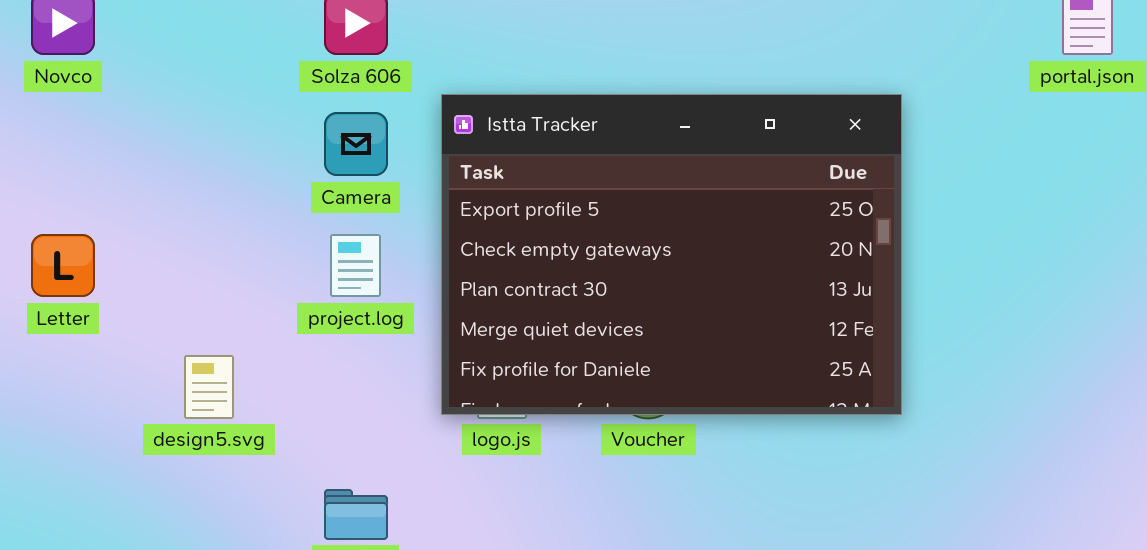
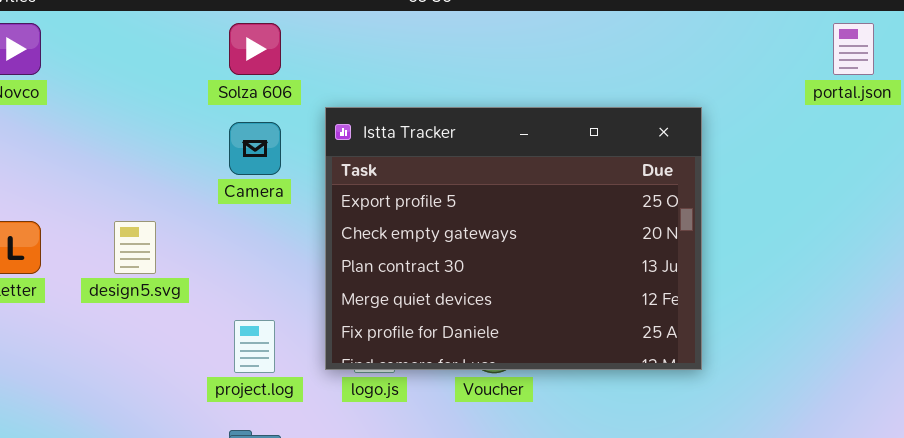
project.log: [330,234,381,297] -> [234,320,275,373], moved
design5.svg: [184,355,234,419] -> [114,221,156,274], moved

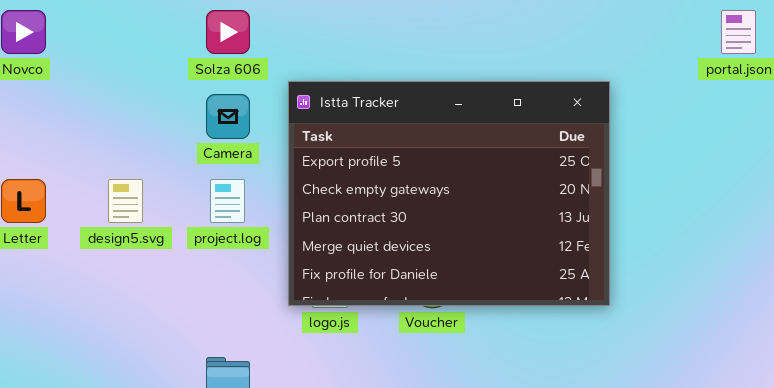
project.log: [234,320,275,373] -> [210,179,245,223], moved

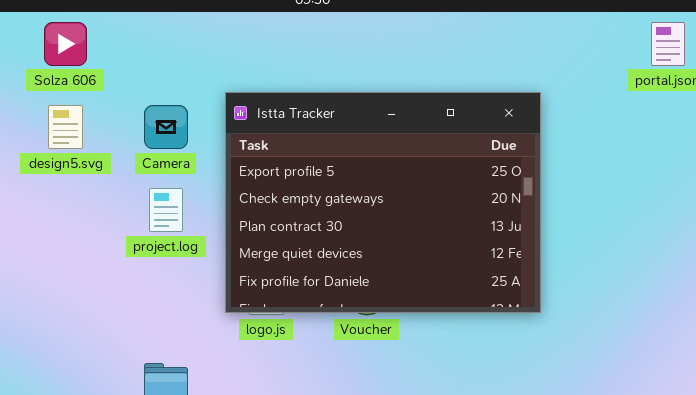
Solza 606: [206,10,250,54] -> [44,22,87,66], moved
design5.svg: [108,179,143,223] -> [48,105,83,149], moved

